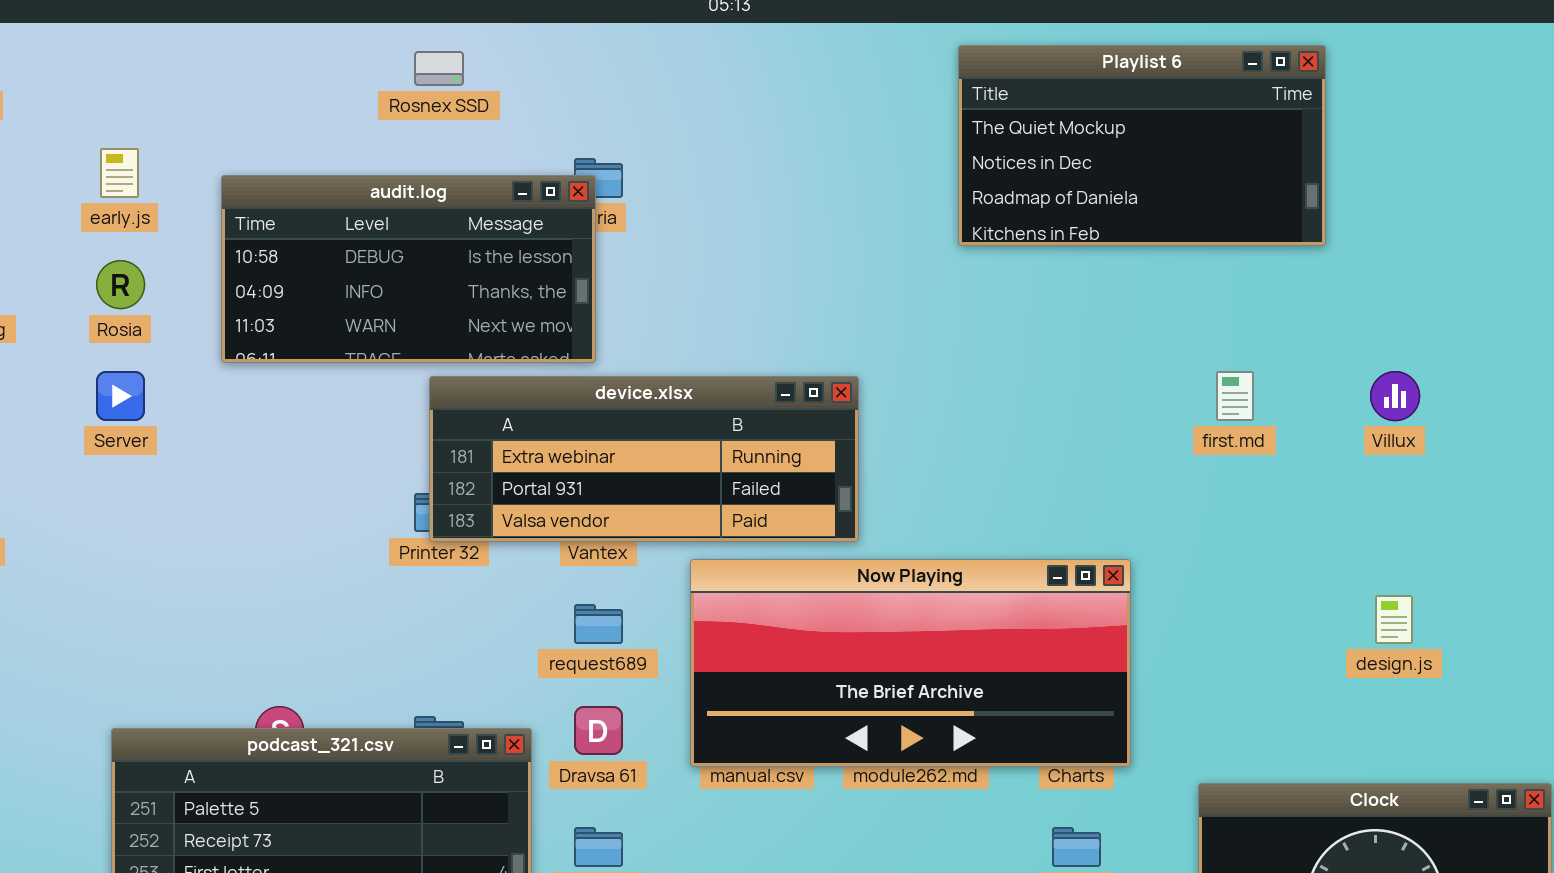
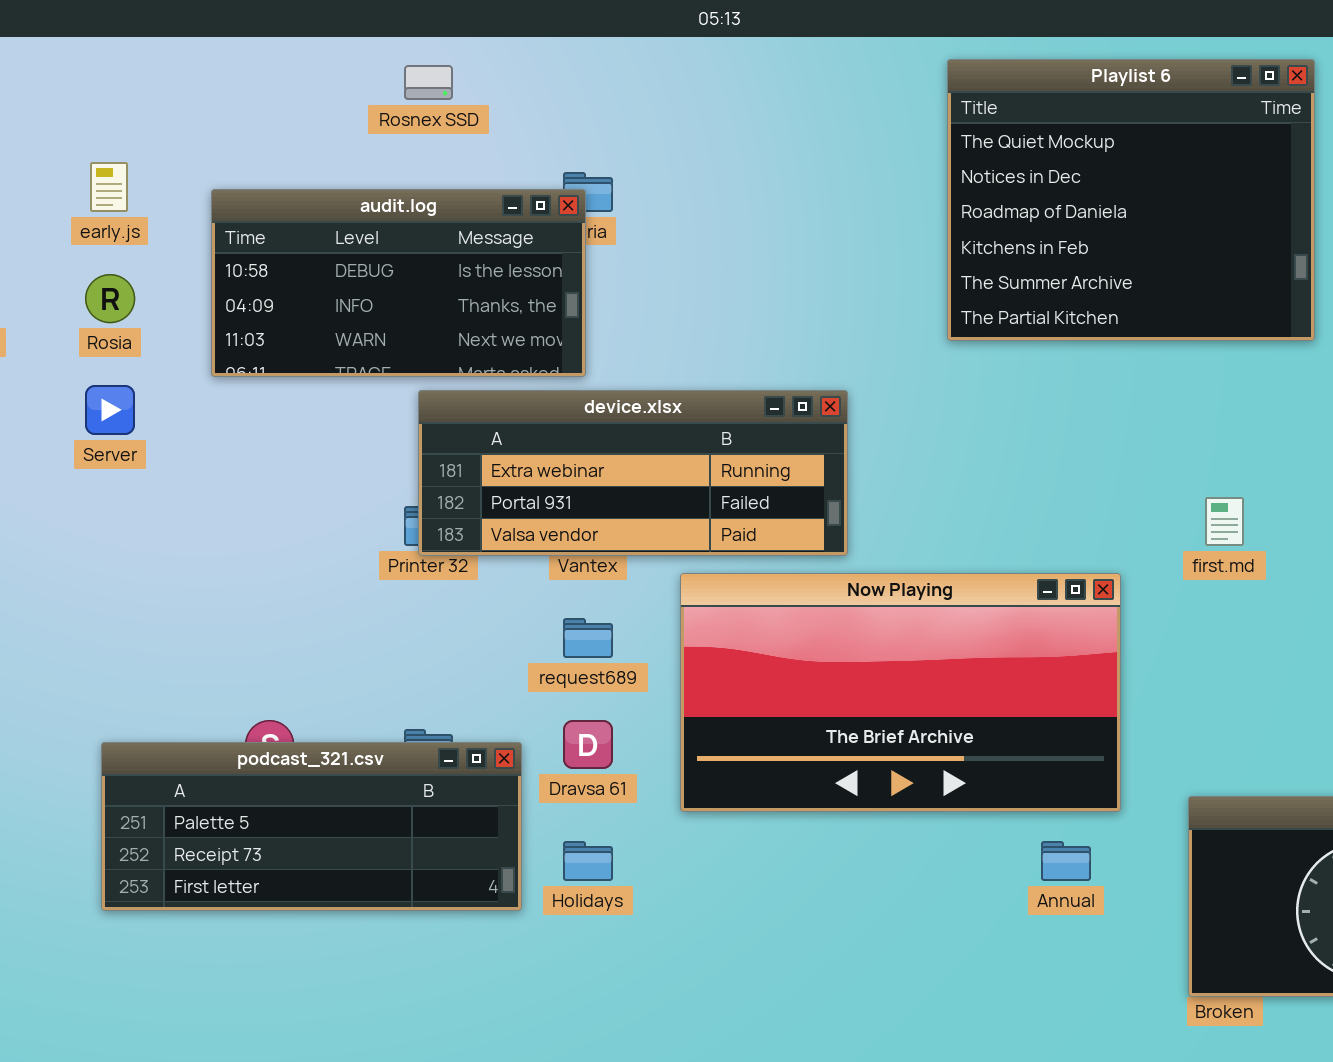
Playlist 6: [958,45,1326,246] -> [947,59,1315,341], resized
first.md: [1216,371,1254,421] -> [1205,497,1244,546], moved
Now Playing: [690,559,1131,767] -> [680,573,1121,812], resized

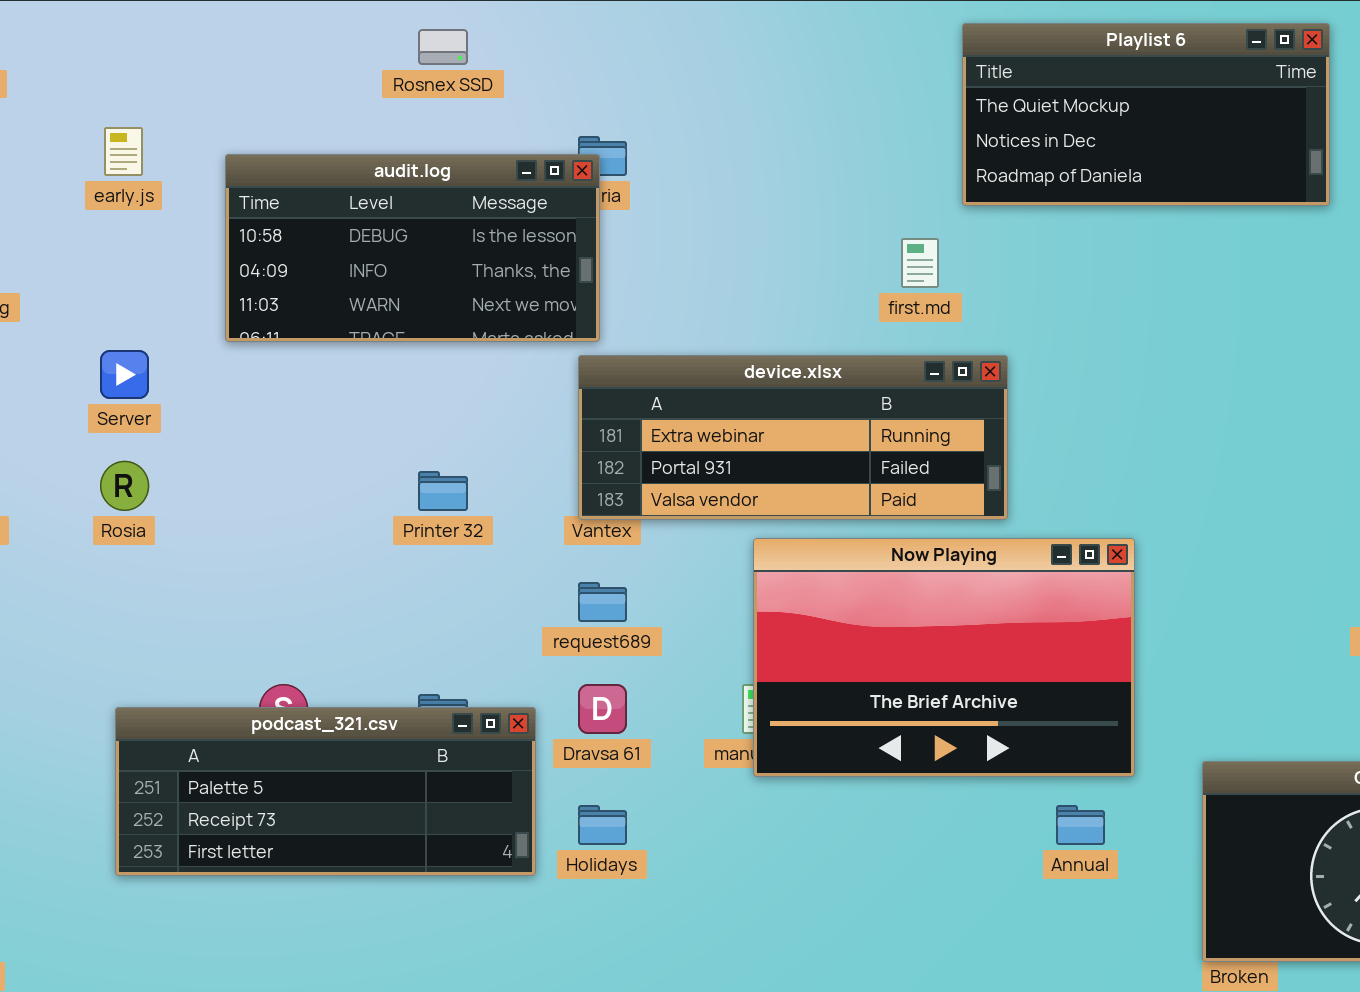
Playlist 6: [947,59,1315,341] -> [962,23,1330,206], resized
Rosia: [85,274,135,323] -> [100,461,149,511], moved
device.xlsx: [418,390,848,556] -> [578,355,1008,520], moved
first.md: [1205,497,1244,546] -> [901,238,939,288], moved
Now Playing: [680,573,1121,812] -> [753,538,1135,777], resized

